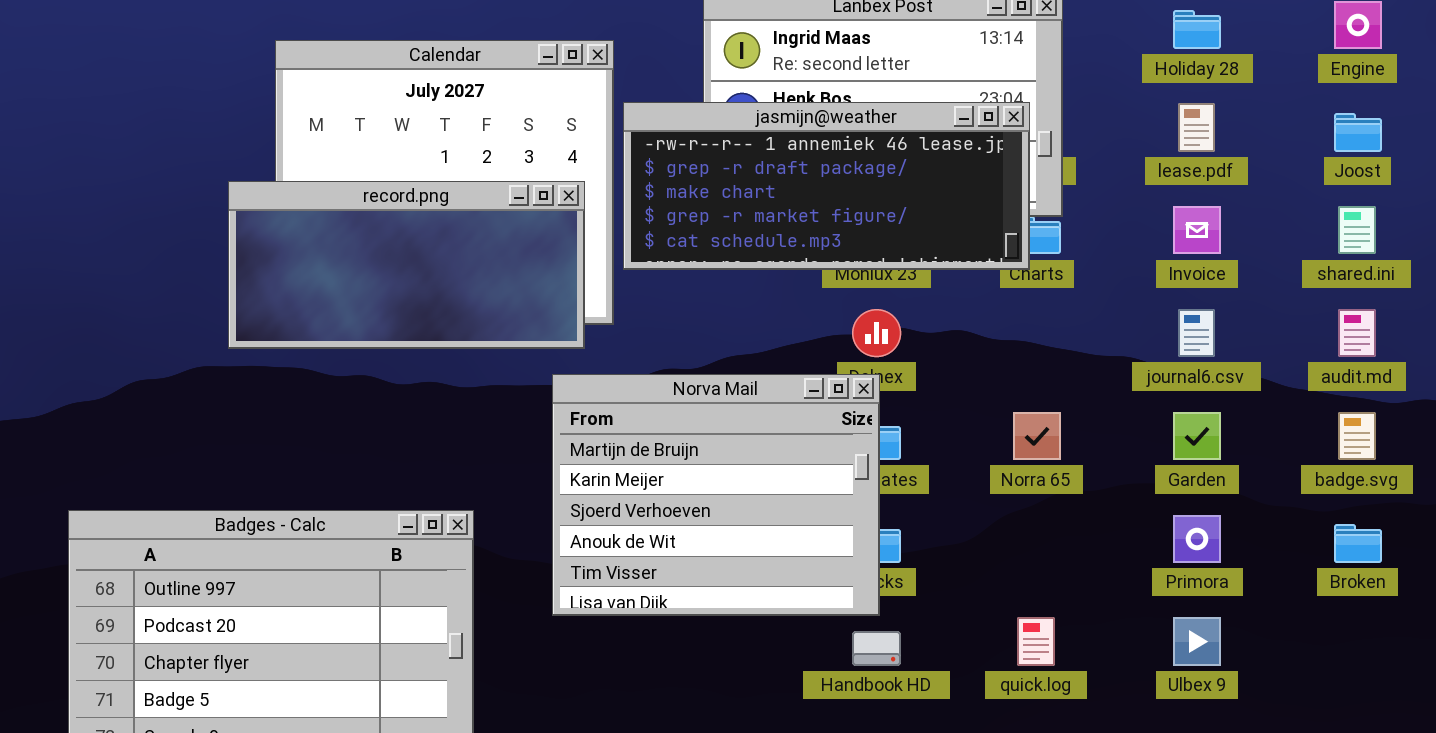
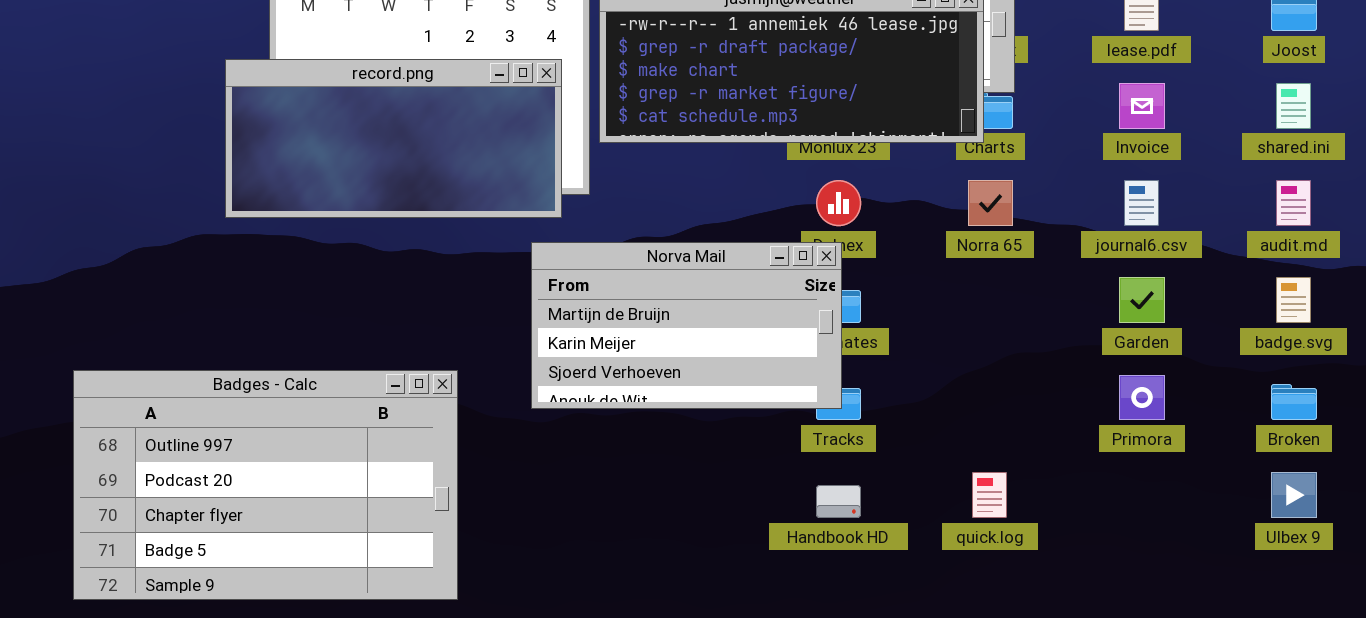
Norva Mail: [552,374,880,616] -> [531,242,842,409], resized
Norra 65: [1013,412,1061,460] -> [968,180,1013,226], moved
Ulbex 9: [1173,617,1221,666] -> [1271,472,1317,518], moved

